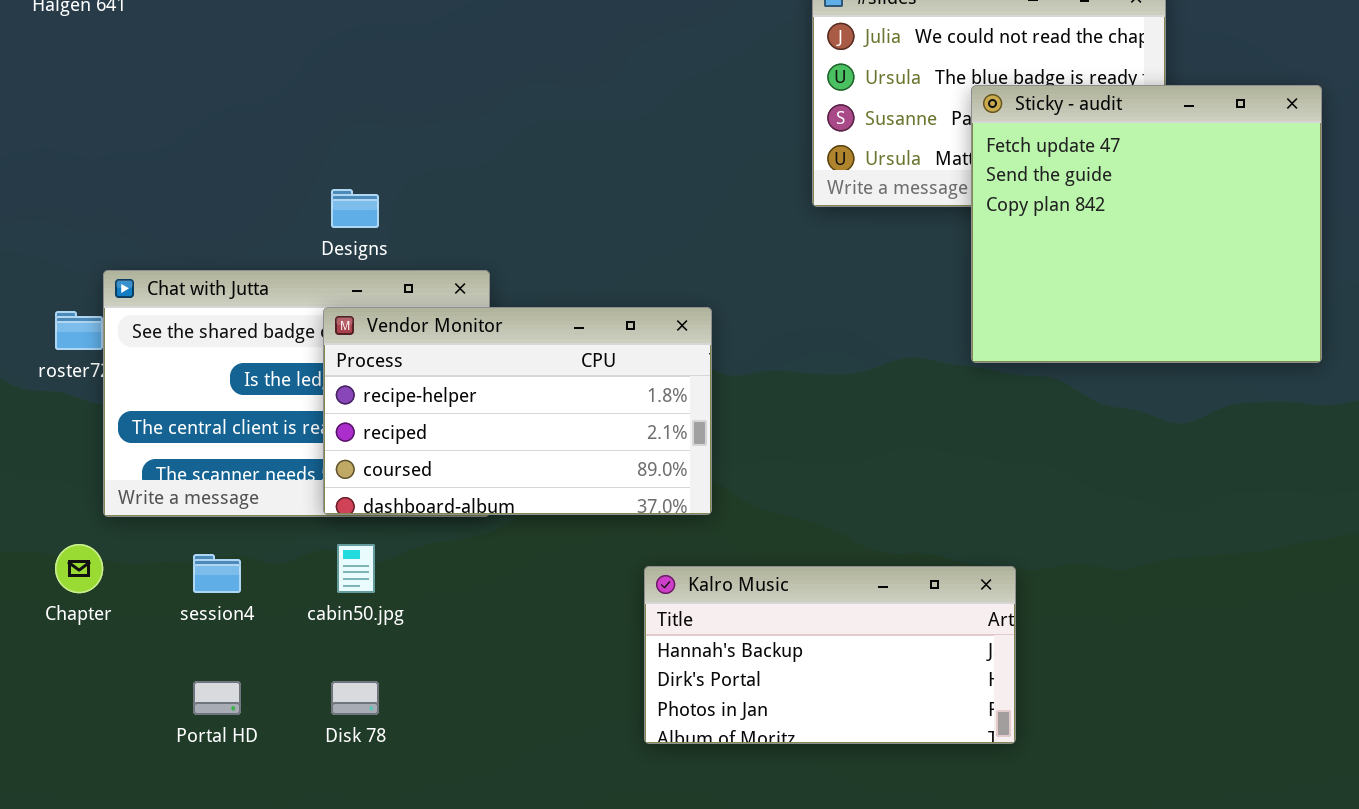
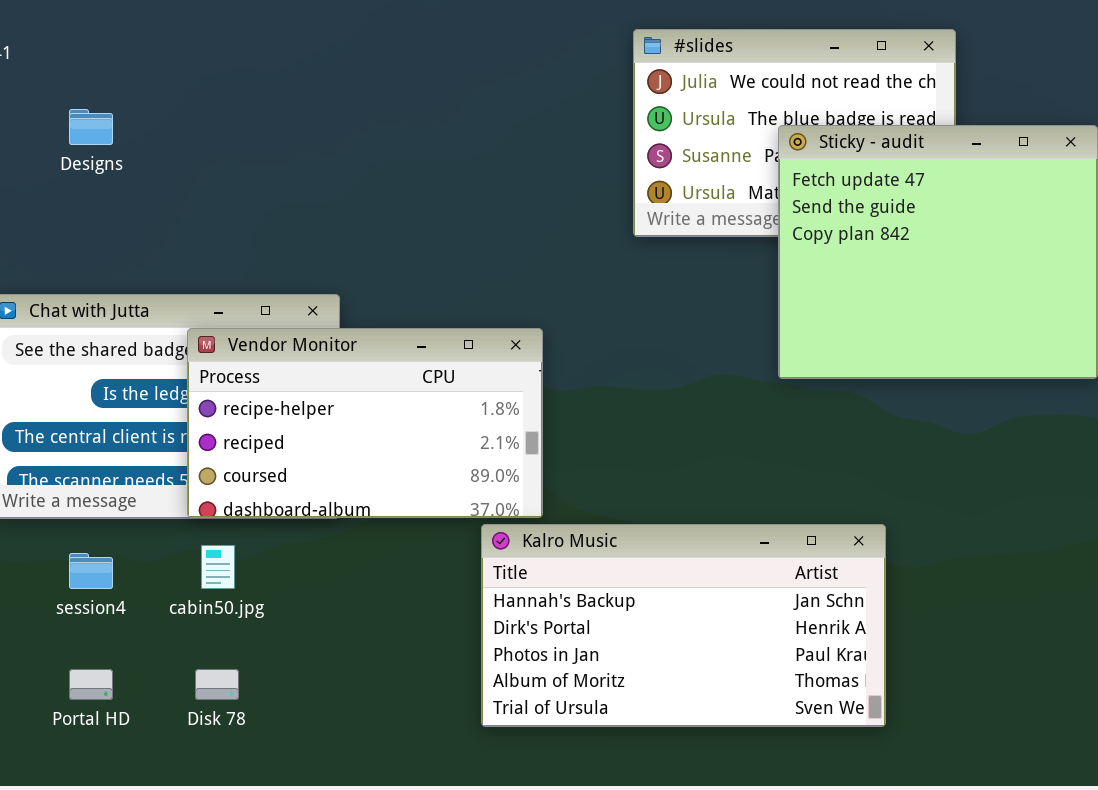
Designs: [331,189,379,228] -> [69,109,113,145], moved
Kalro Music: [644,566,1016,744] -> [481,524,886,727], resized

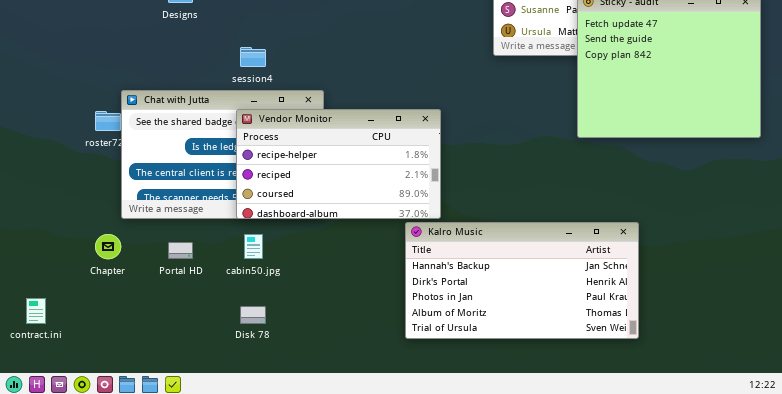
session4: [69,553,113,589] -> [240,47,266,67], moved
Portal HD: [69,669,113,700] -> [168,242,193,259], moved

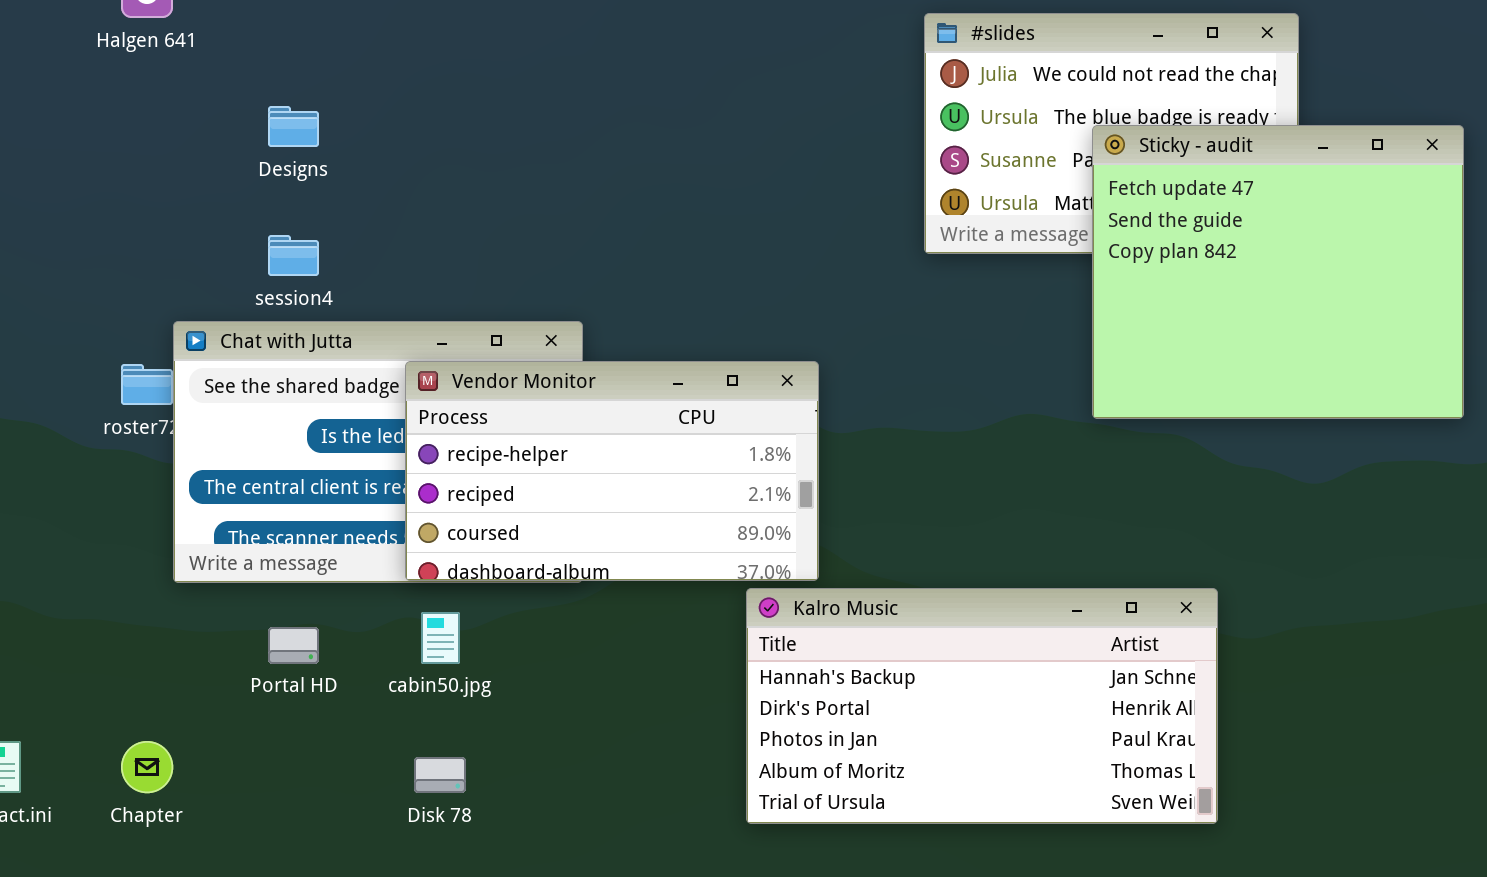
session4: [240,47,266,67] -> [268,235,319,276], moved
Chapter: [95,234,121,259] -> [121,741,173,793], moved

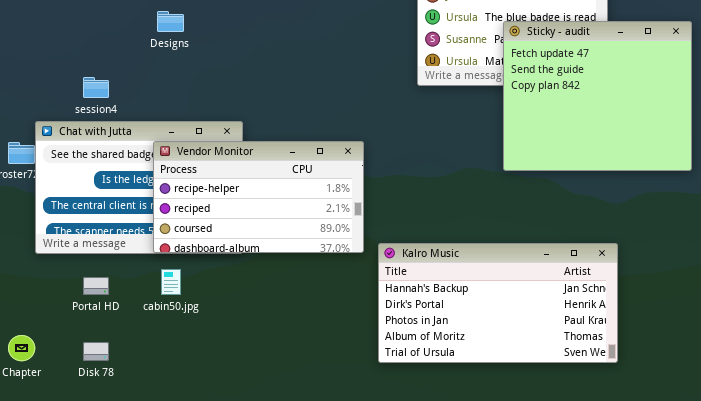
Designs: [268,106,319,147] -> [157,11,184,32], moved
Kalro Music: [746,588,1218,824] -> [378,243,618,363], moved
Disk 78: [414,757,466,793] -> [83,342,109,361], moved

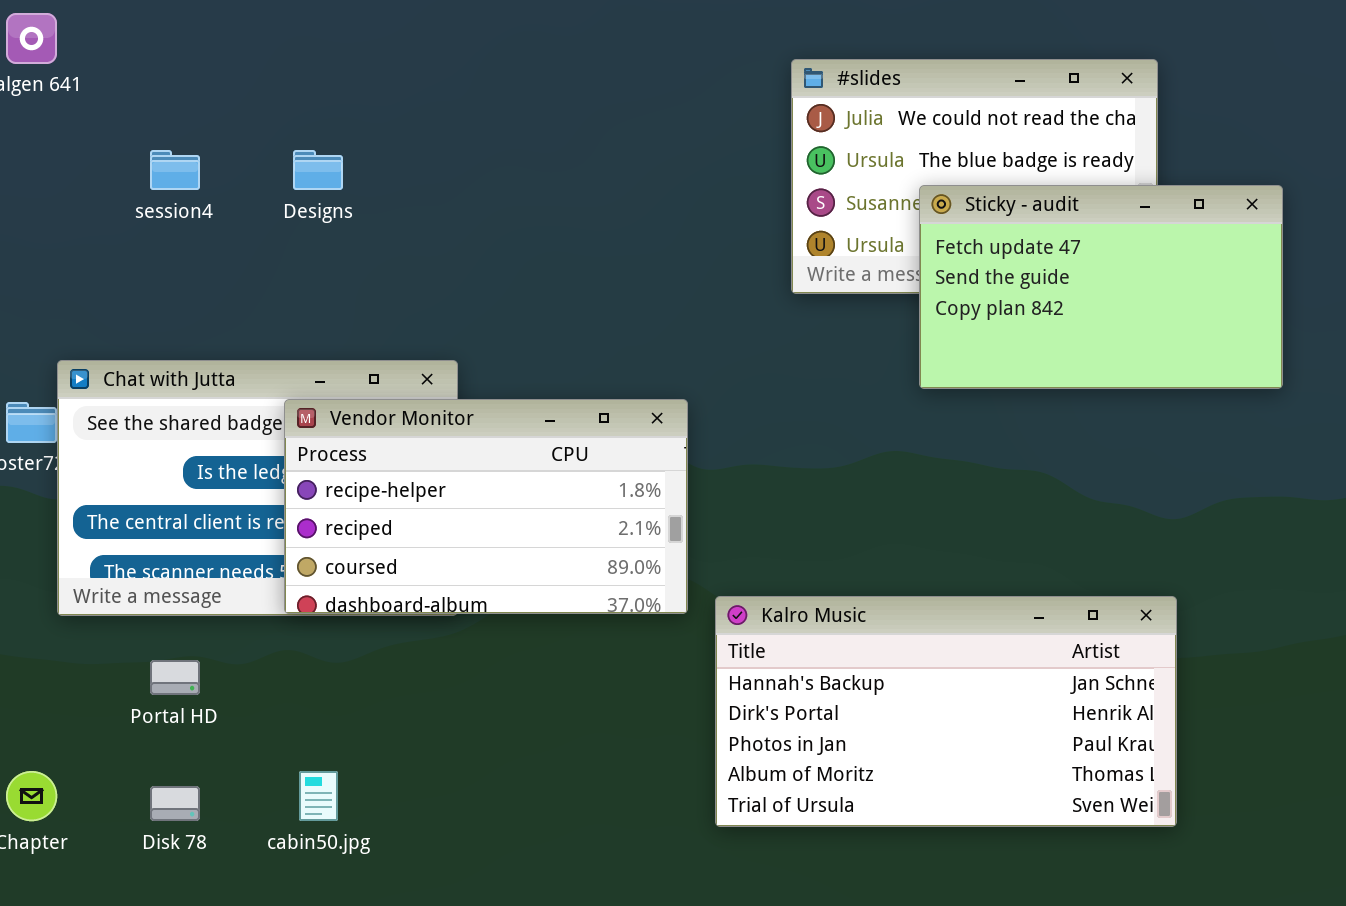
Sticky - audit: [503,21,692,171] -> [919,185,1283,389], moved, resized
session4: [83,77,109,98] -> [150,150,200,190], moved
cabin50.jpg: [161,269,181,295] -> [299,771,338,821], moved

